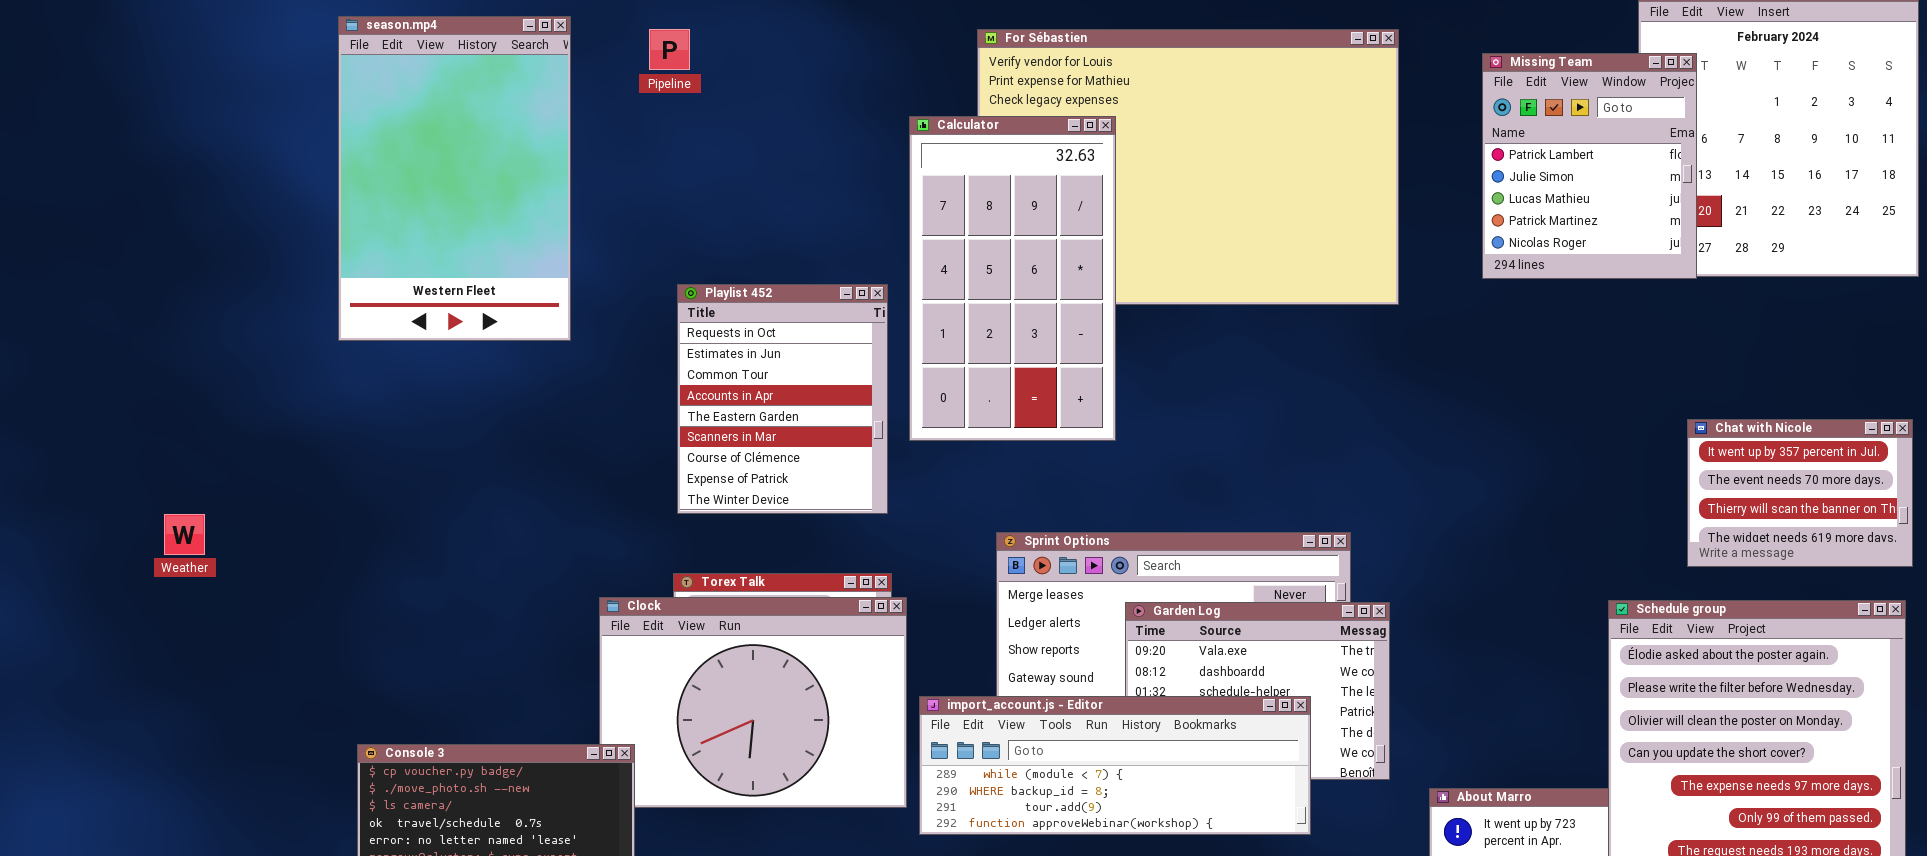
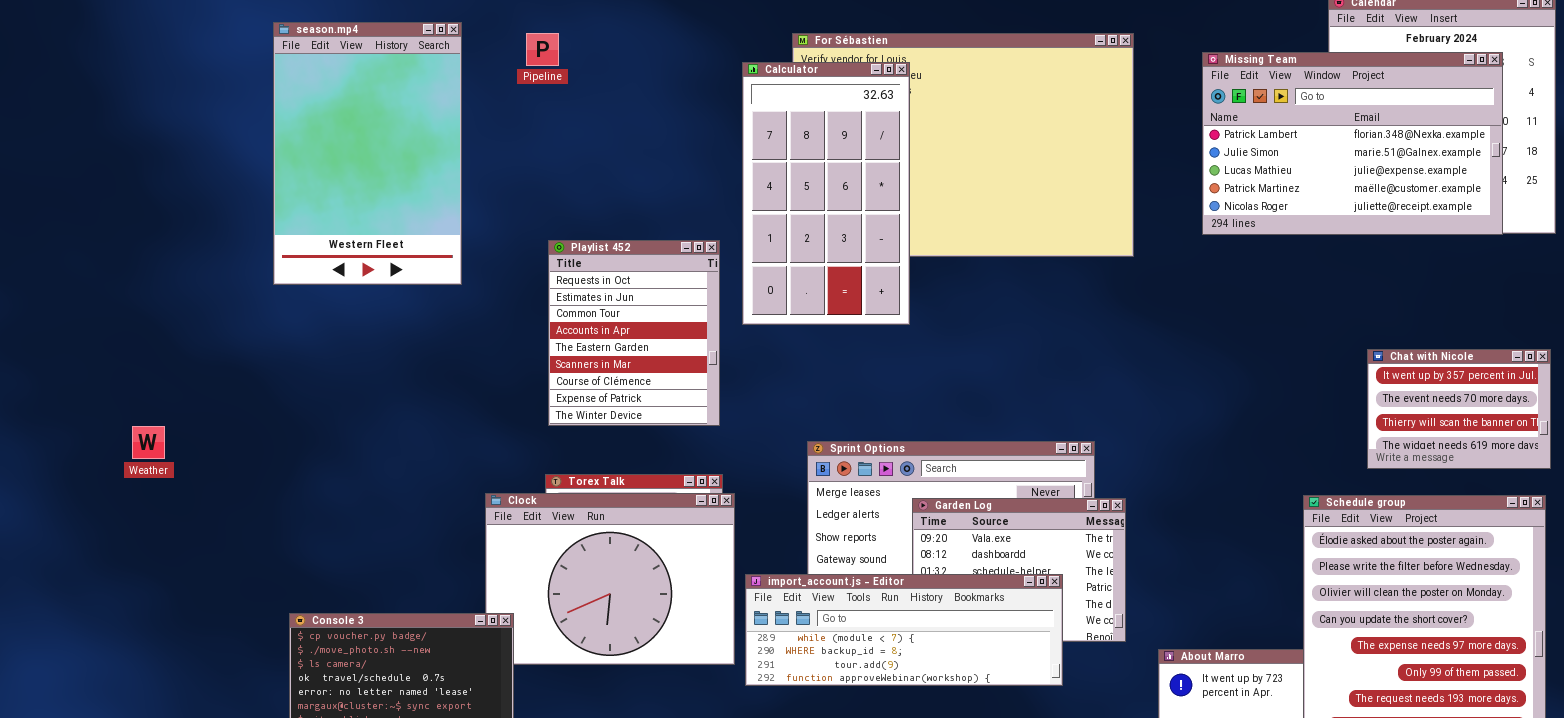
Missing Team: [1482,53,1697,279] -> [1202,52,1503,235], resized
Calculator: [909,116,1116,441] -> [742,62,910,325], moved

